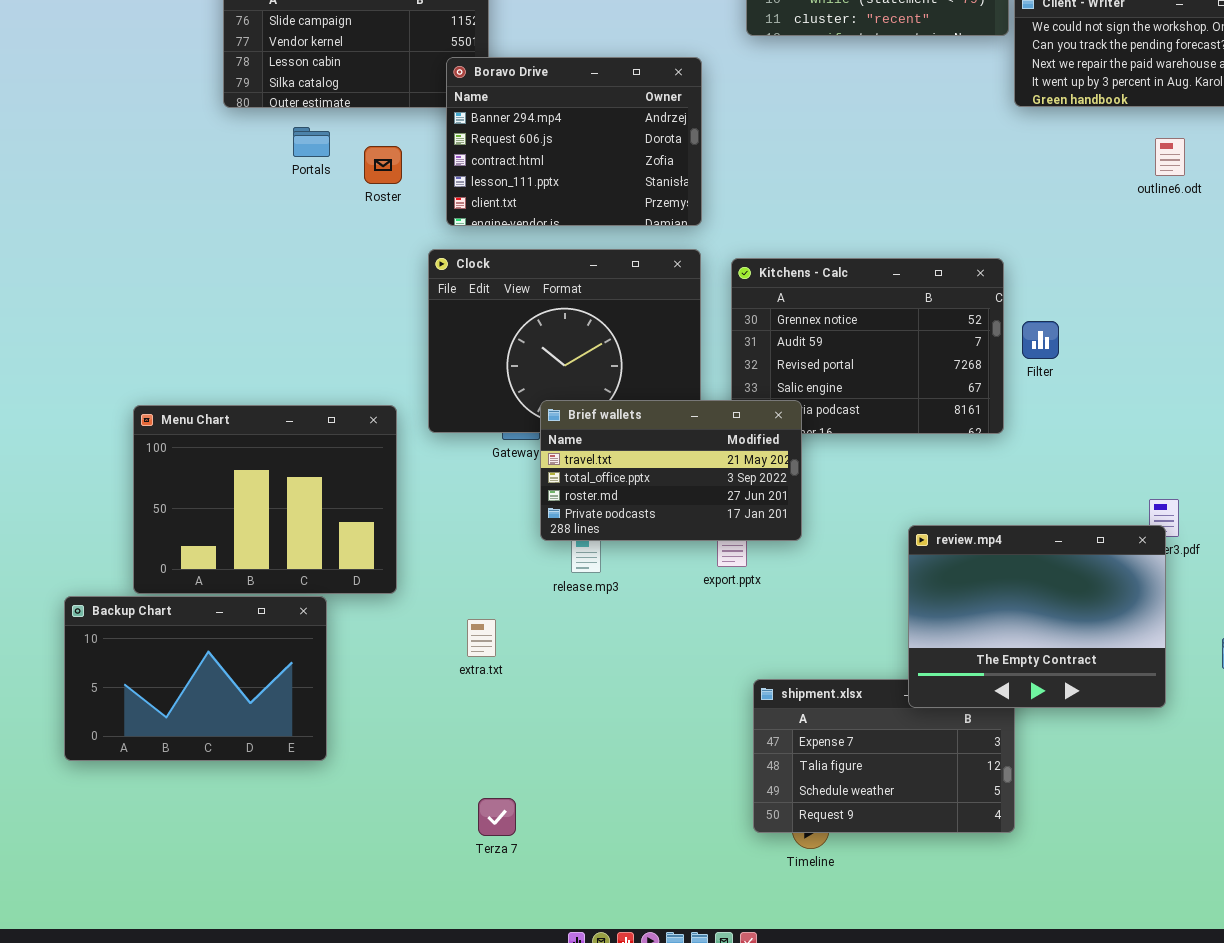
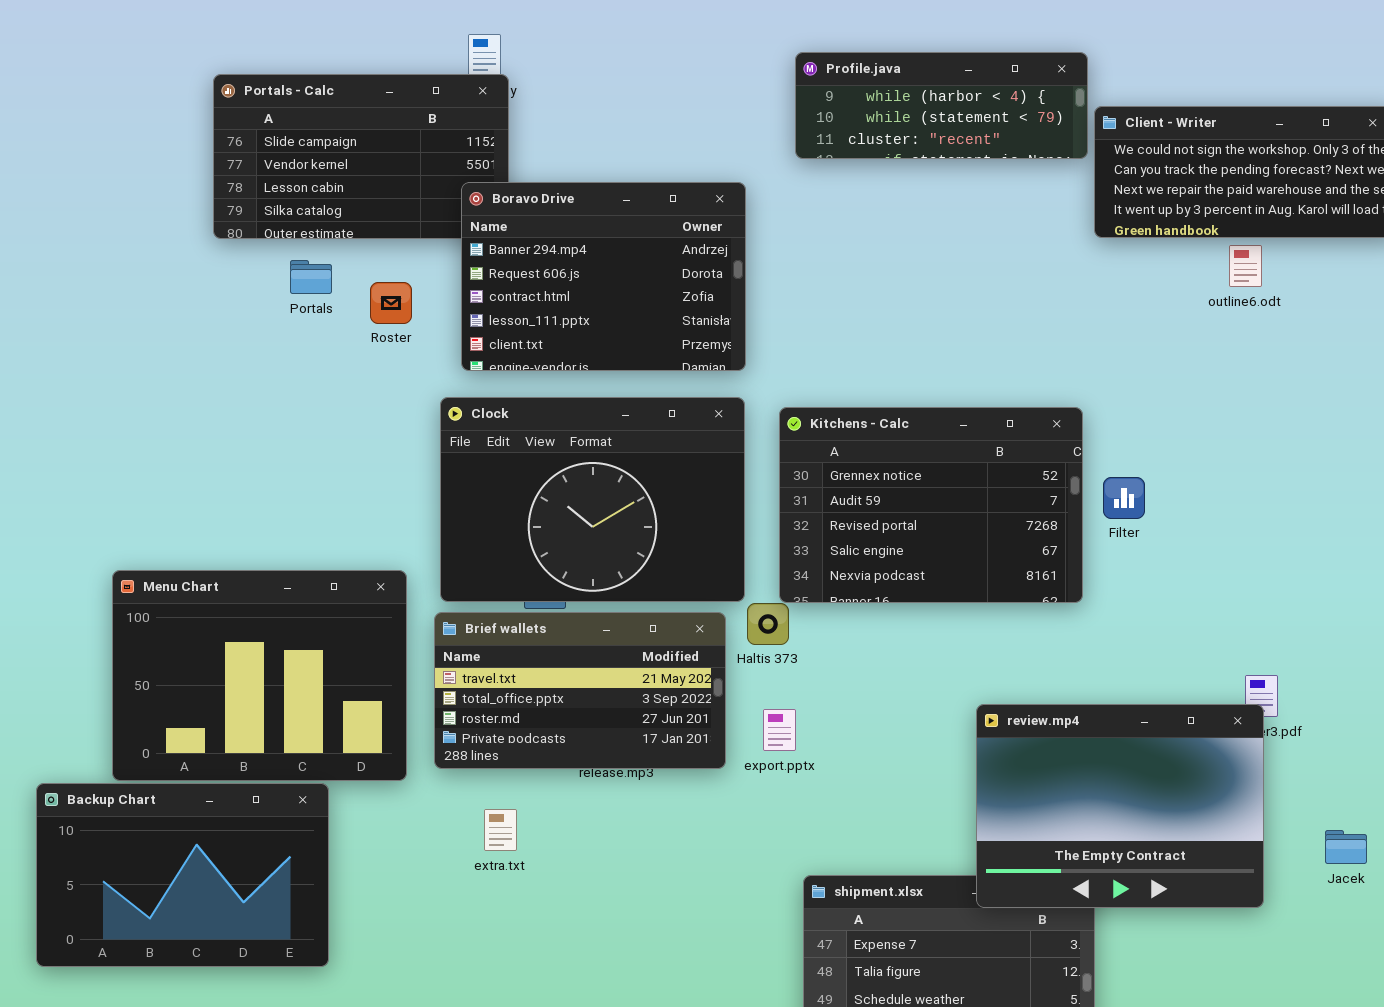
outline6.odt: [1155,138,1185,176] -> [1229,245,1262,287], moved
Brief wallets: [540,400,802,541] -> [434,612,726,769], moved

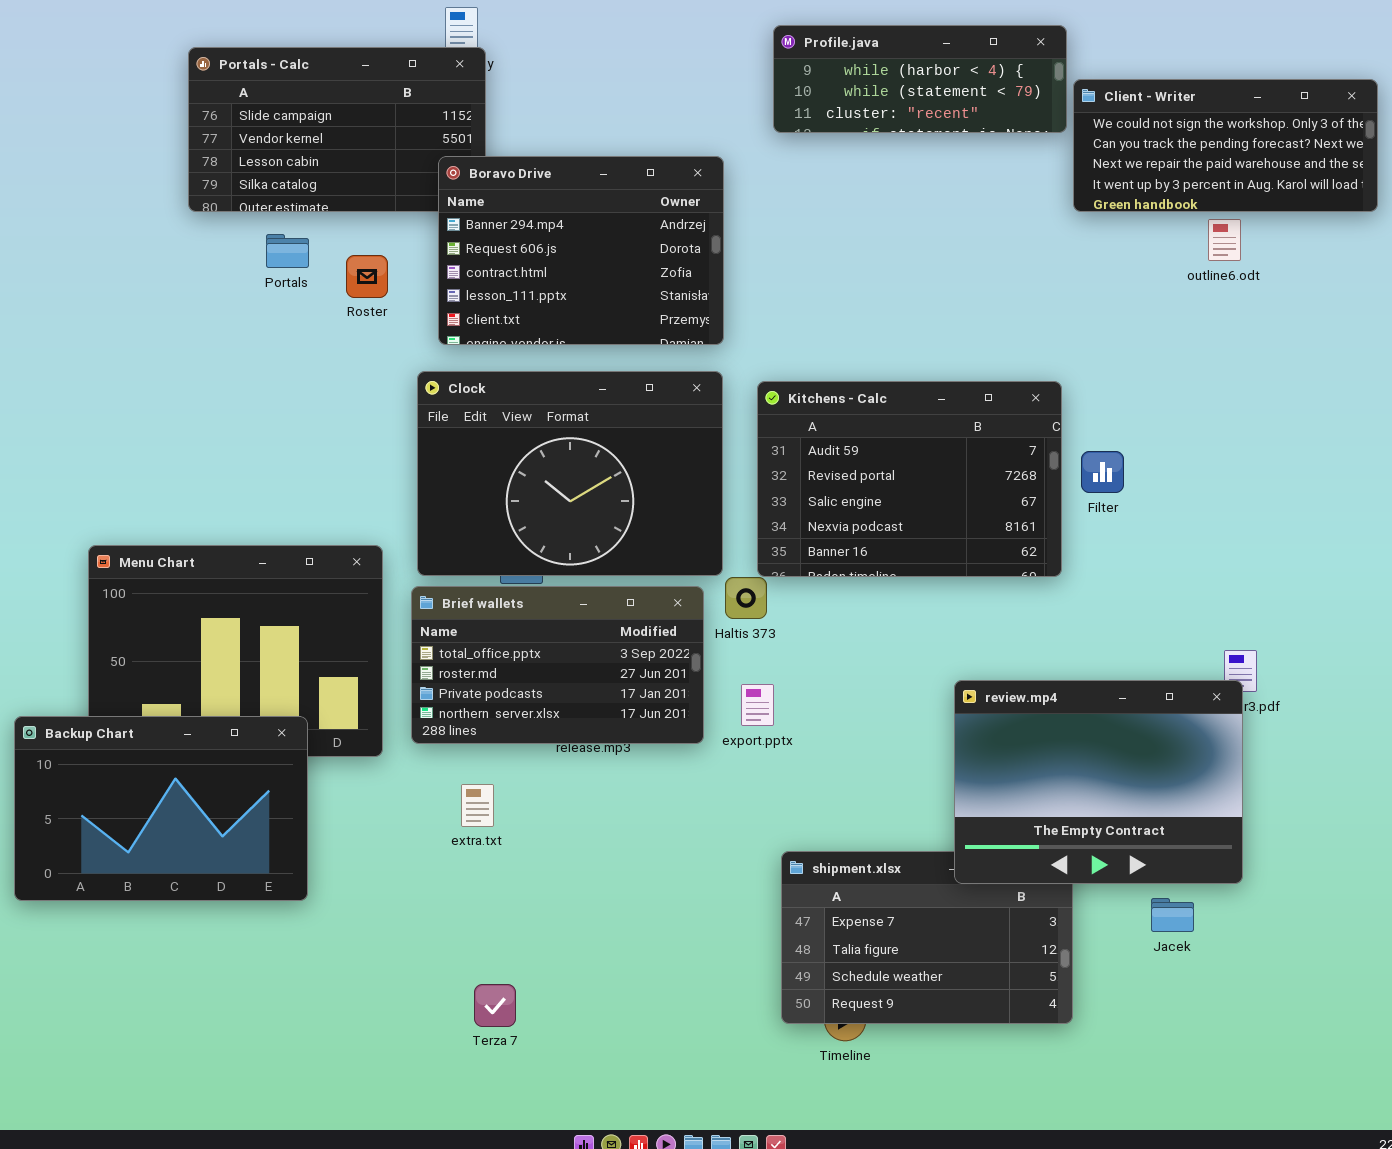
Kitchens - Calc: [779,407,1083,603] -> [757,381,1062,577], scrolled down 1 row
Brief wallets: [434,612,726,769] -> [411,586,704,744], scrolled down 1 row
Backup Chart: [36,783,329,967] -> [14,716,308,901], moved
Jacek: [1325,830,1367,864] -> [1151,898,1194,932], moved

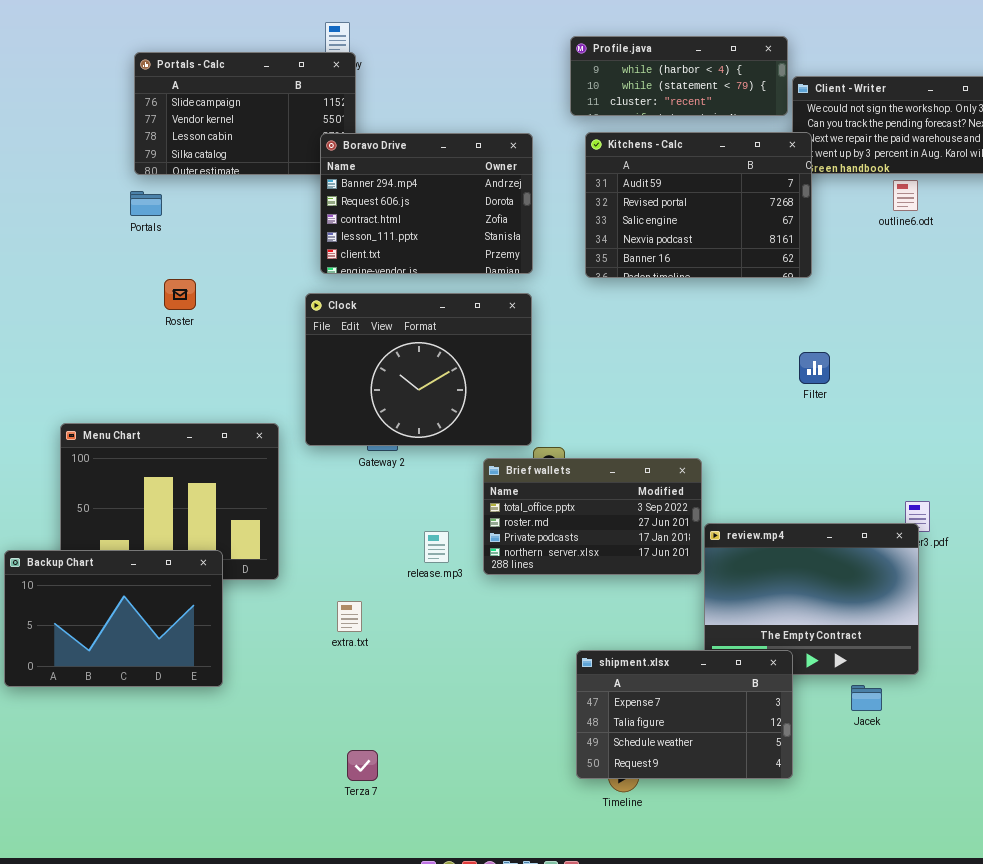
Portals: [266,234,309,268] -> [130,191,162,216], moved
Roster: [346,255,388,298] -> [164,279,196,310], moved
Kitchens - Calc: [757,381,1062,577] -> [585,132,812,278], moved
Brief wallets: [411,586,704,744] -> [483,458,702,575], moved
shipment.xlsx: [781,851,1073,1024] -> [576,650,793,779], raised

